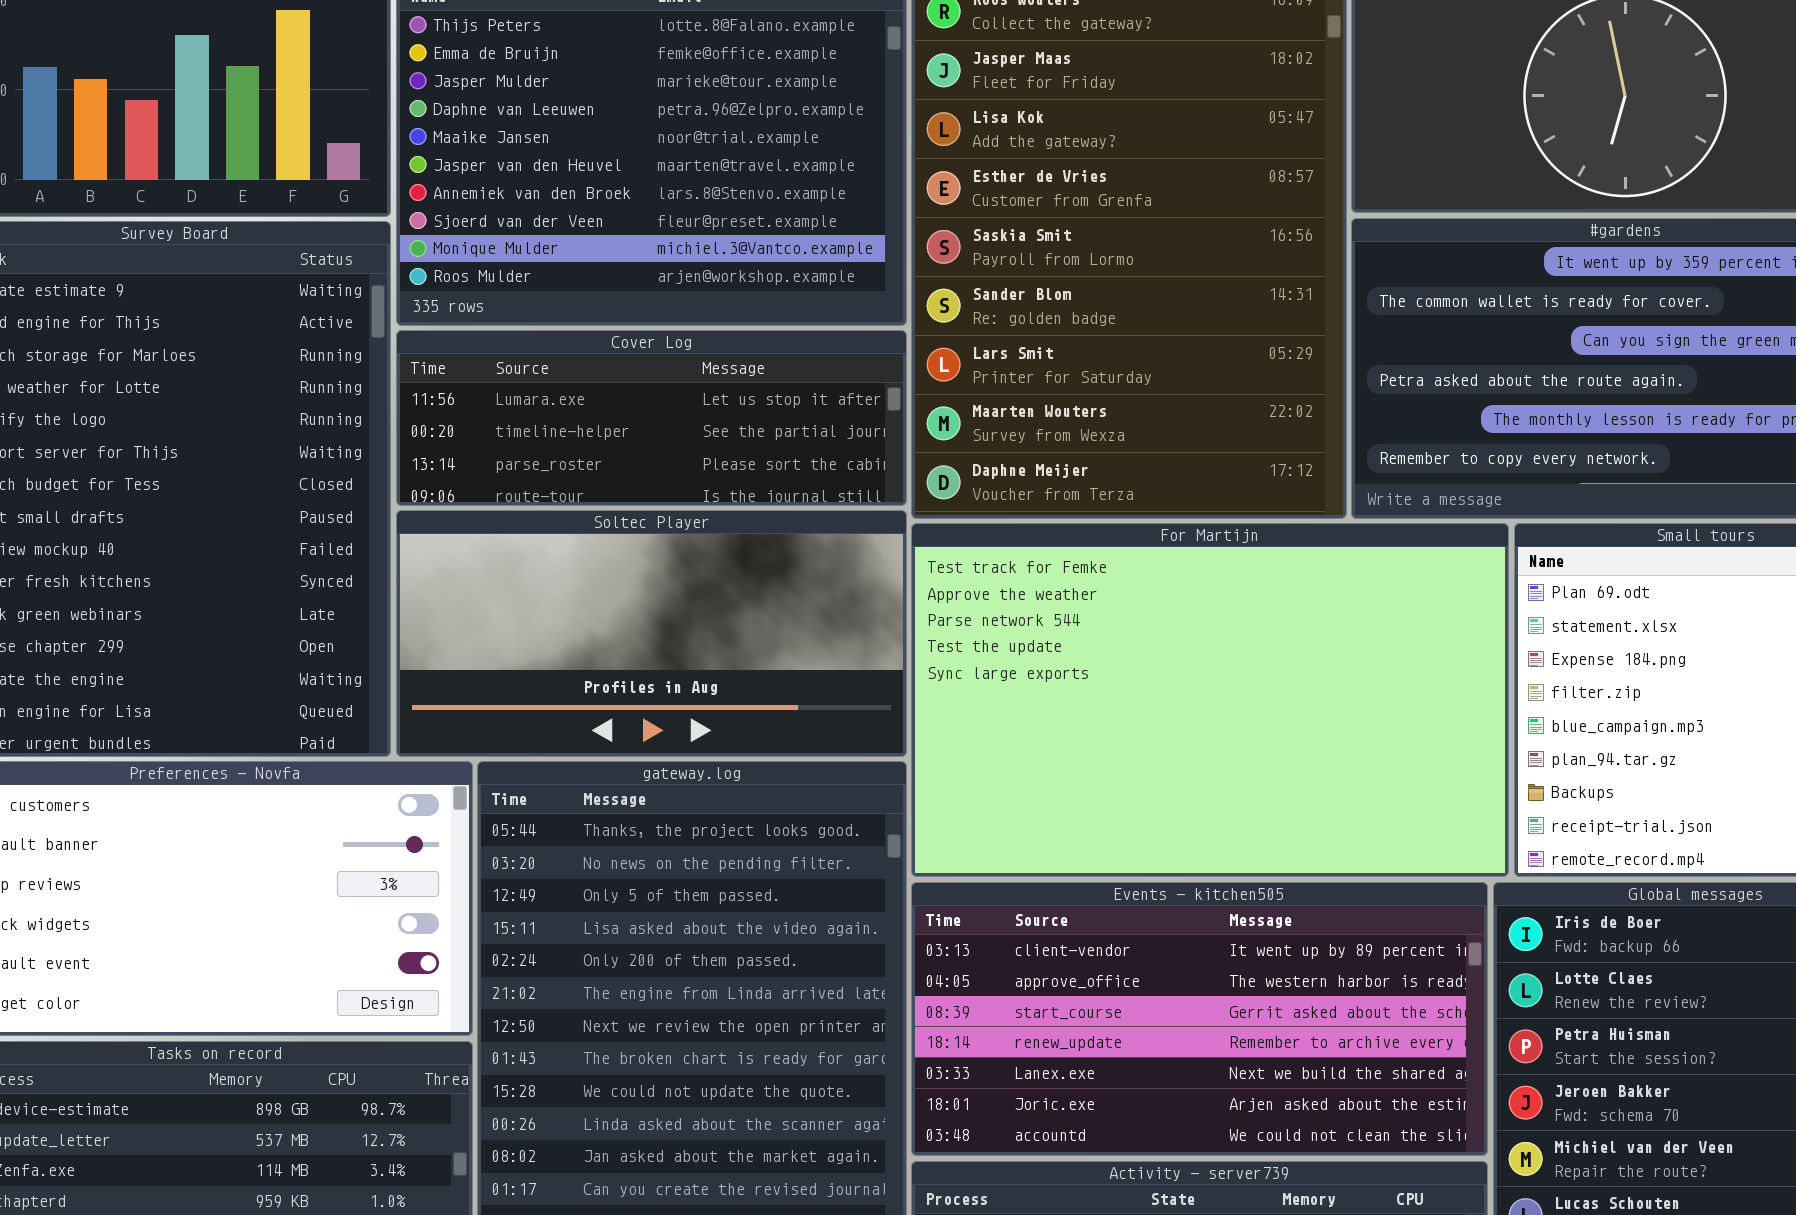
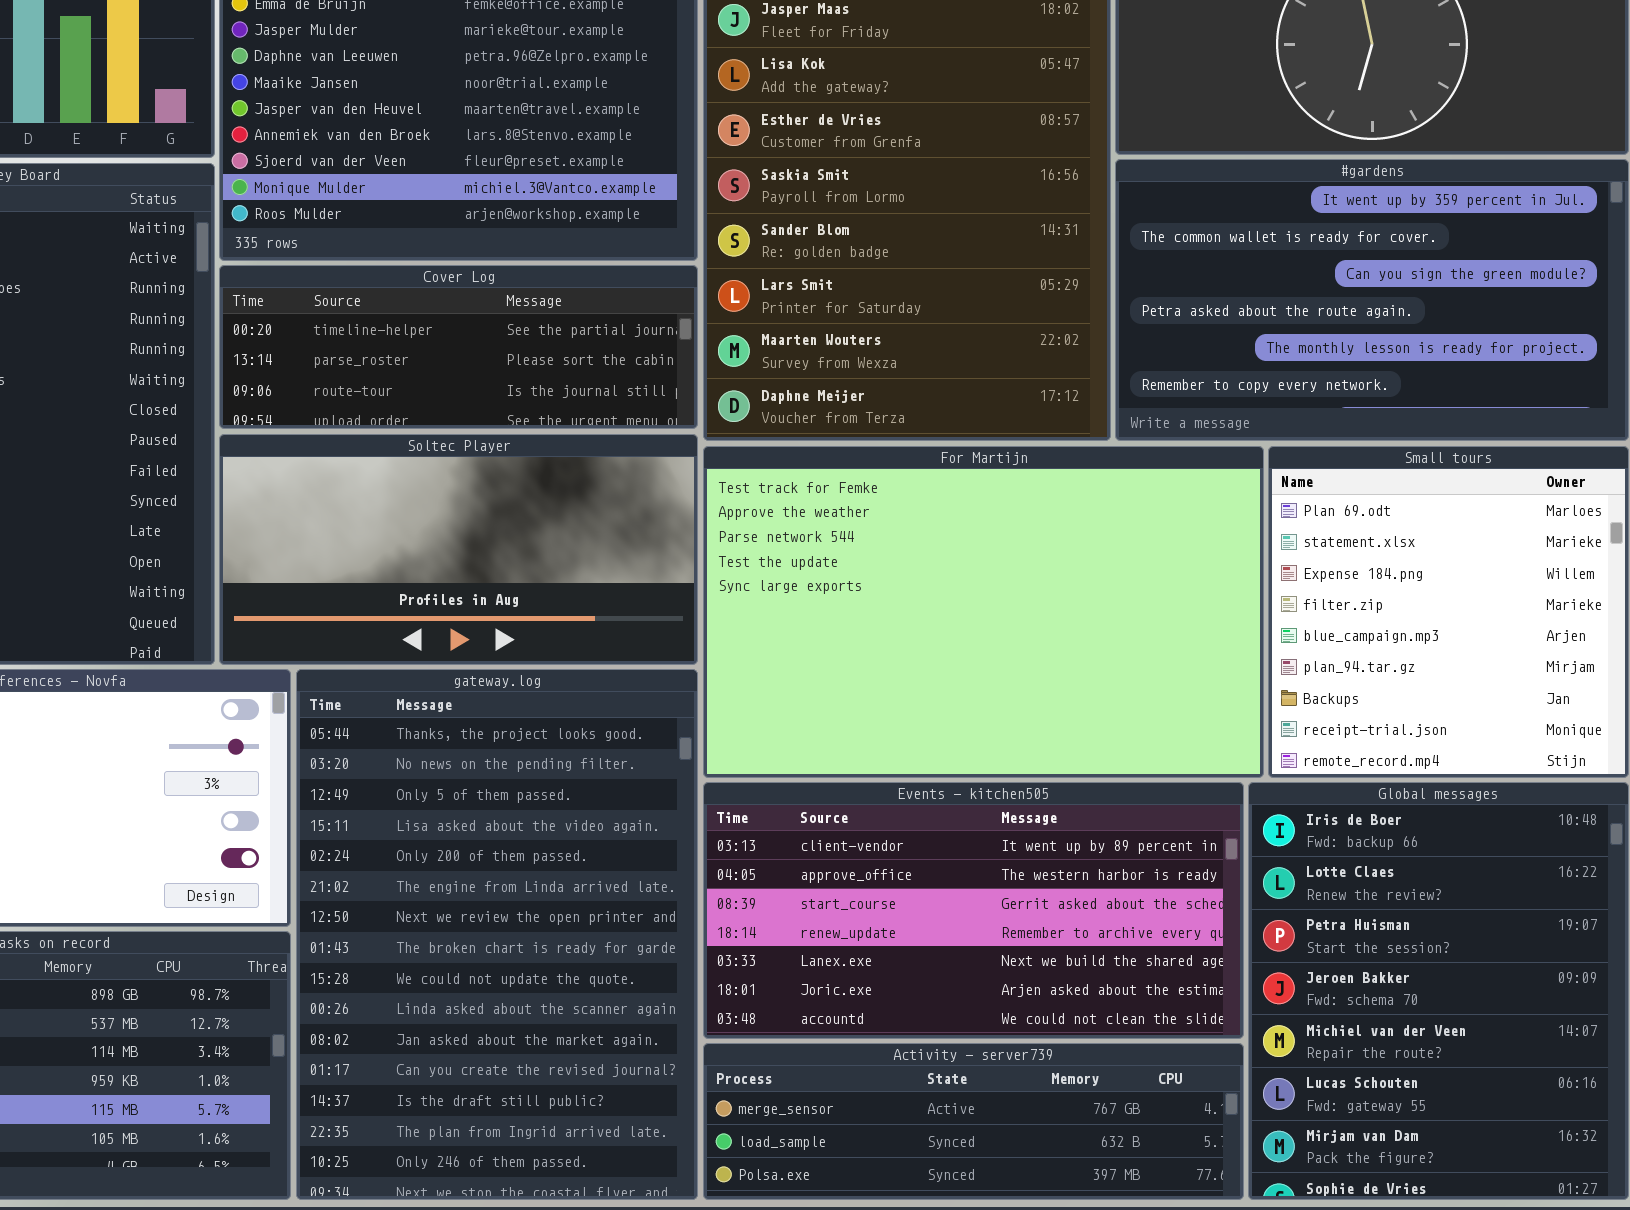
Cover Log: [396,330,907,506] -> [219,265,698,429], scrolled down 1 row

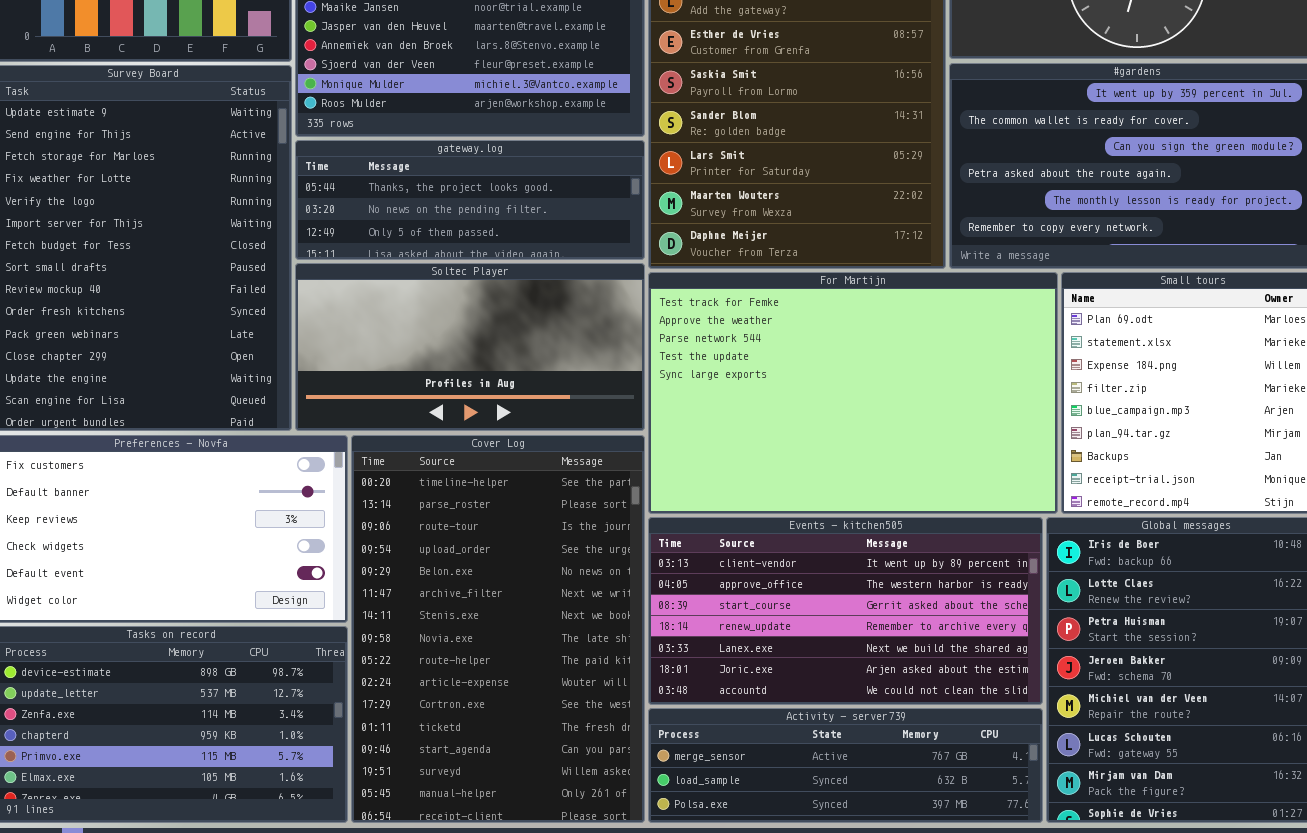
Cover Log: [219,265,698,429] -> [351,435,645,823], moved, resized
gateway.log: [296,669,698,1200] -> [295,140,645,260], moved, resized

